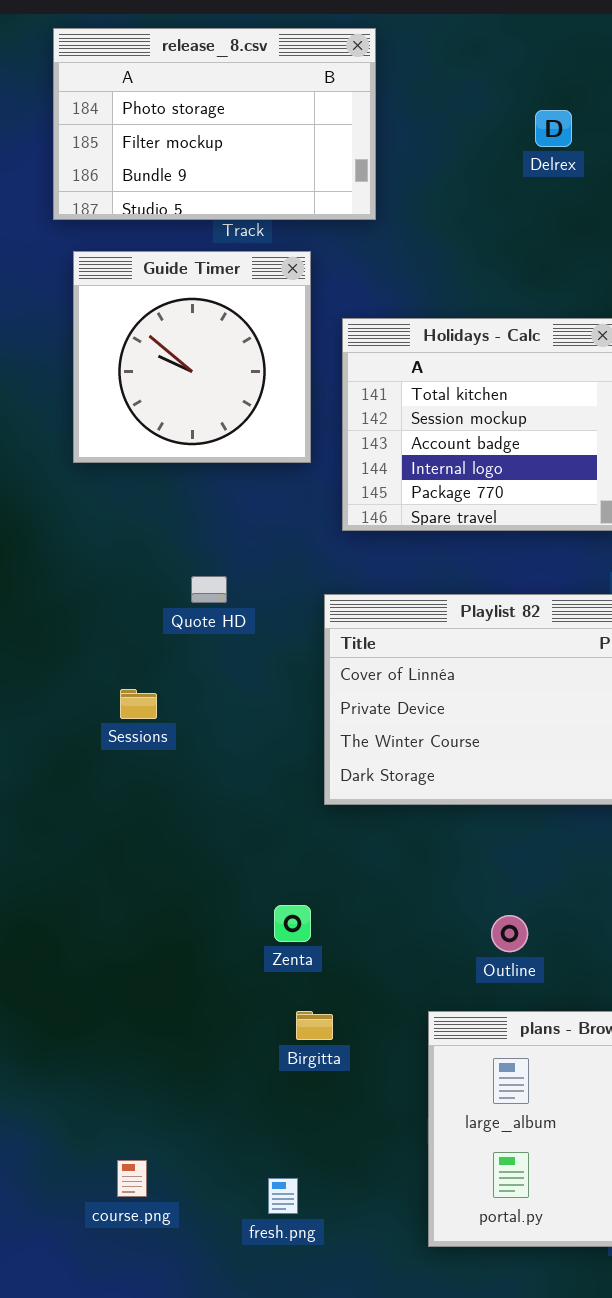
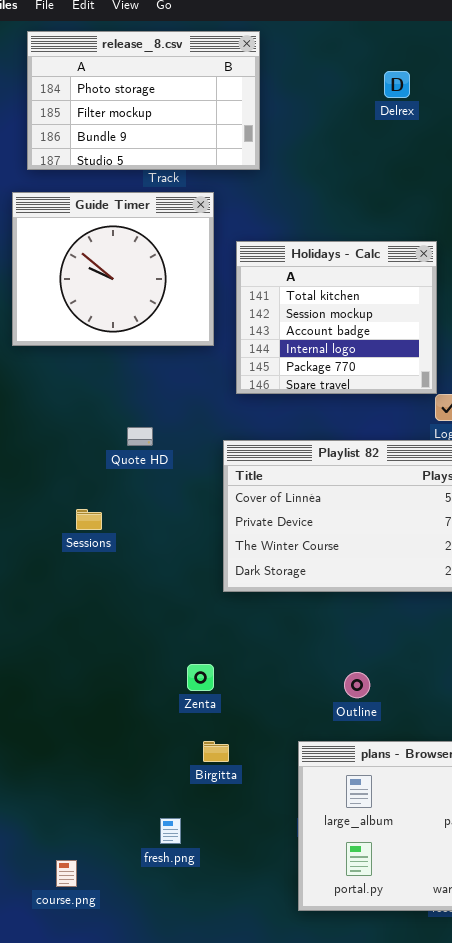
Delrex: [535,110,572,147] -> [384,71,410,98], moved
Guide Timer: [73,251,311,463] -> [12,192,214,346], resized
course.png: [117,1160,147,1197] -> [56,860,77,887], moved
fresh.png: [268,1178,298,1214] -> [160,818,181,844], moved

